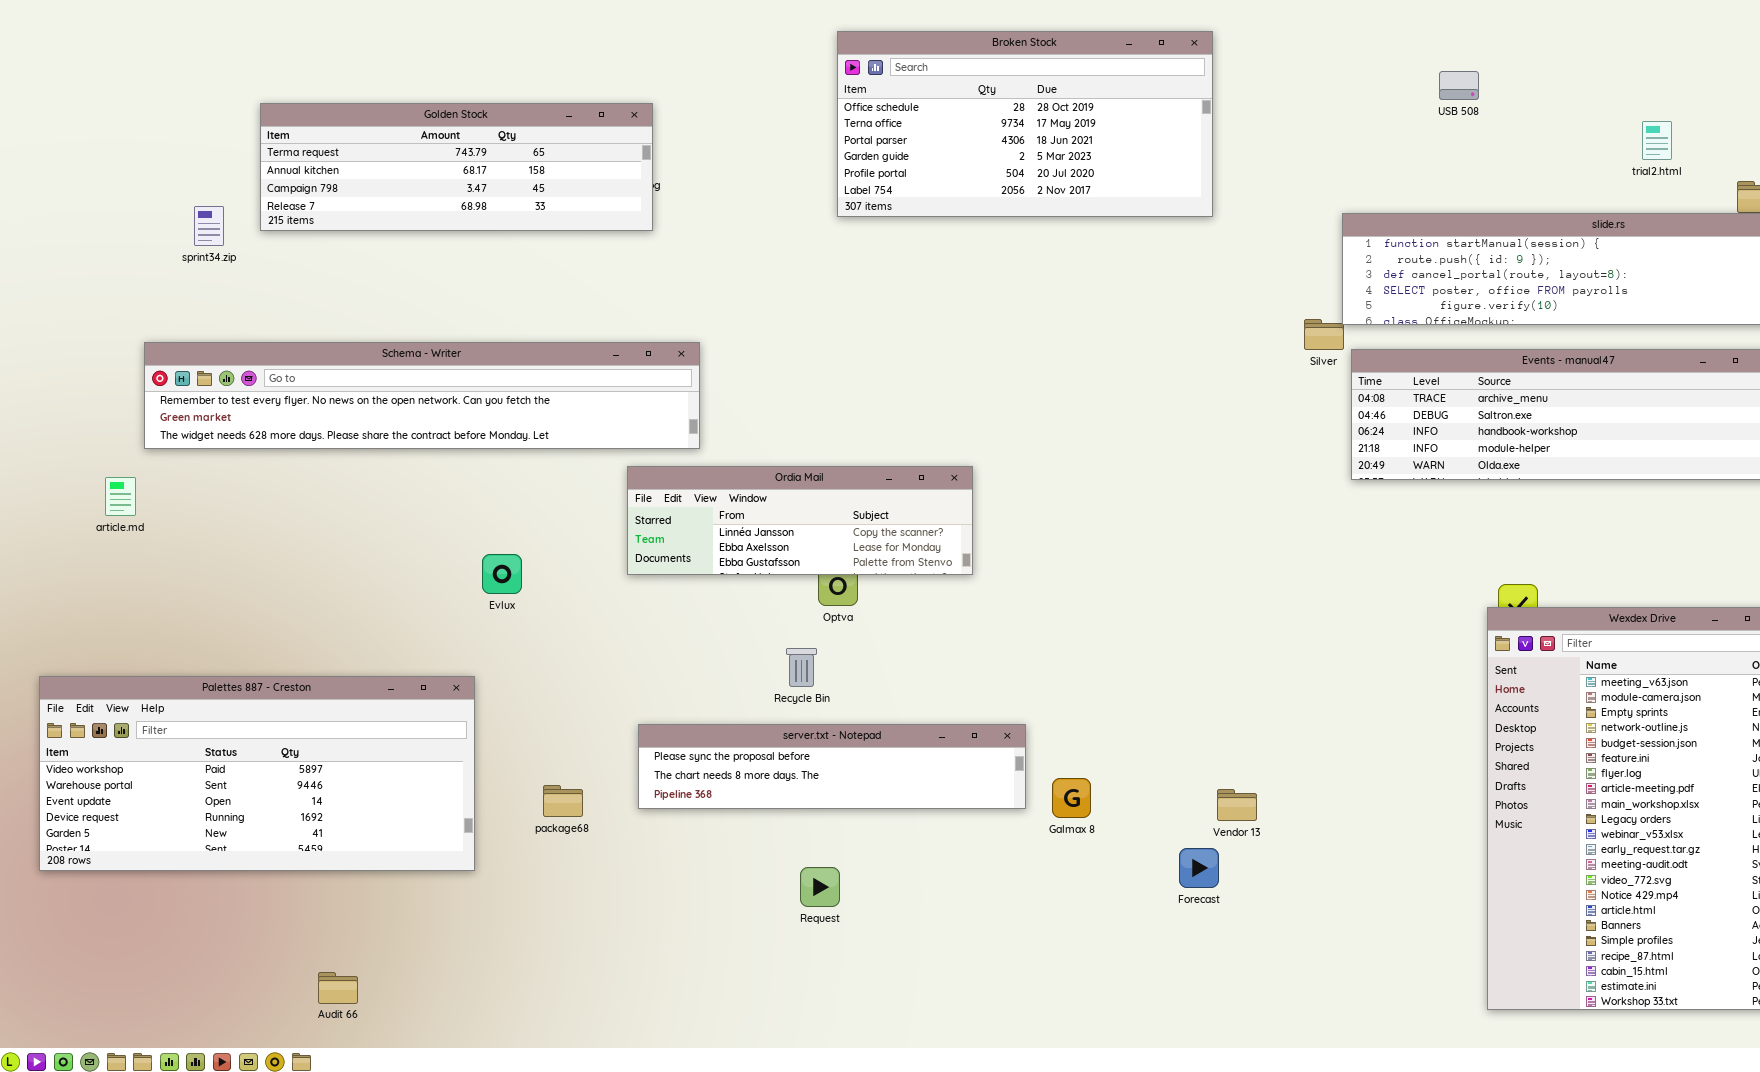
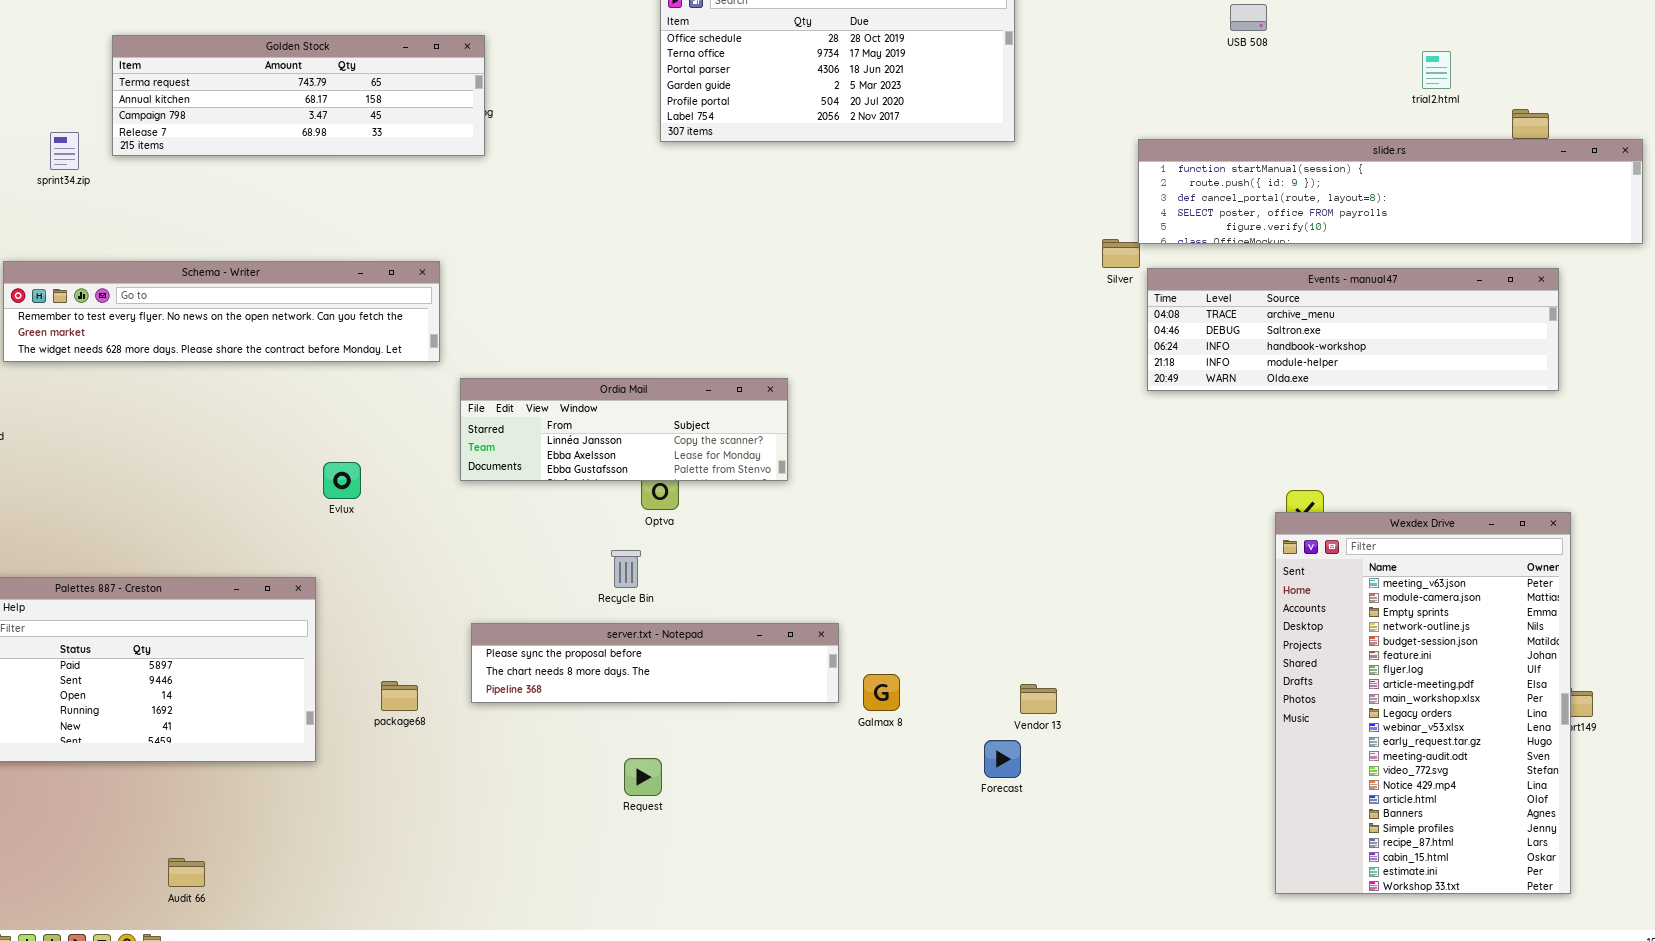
Schema - Writer: [144,342,700,449] -> [3,261,440,362], resized

